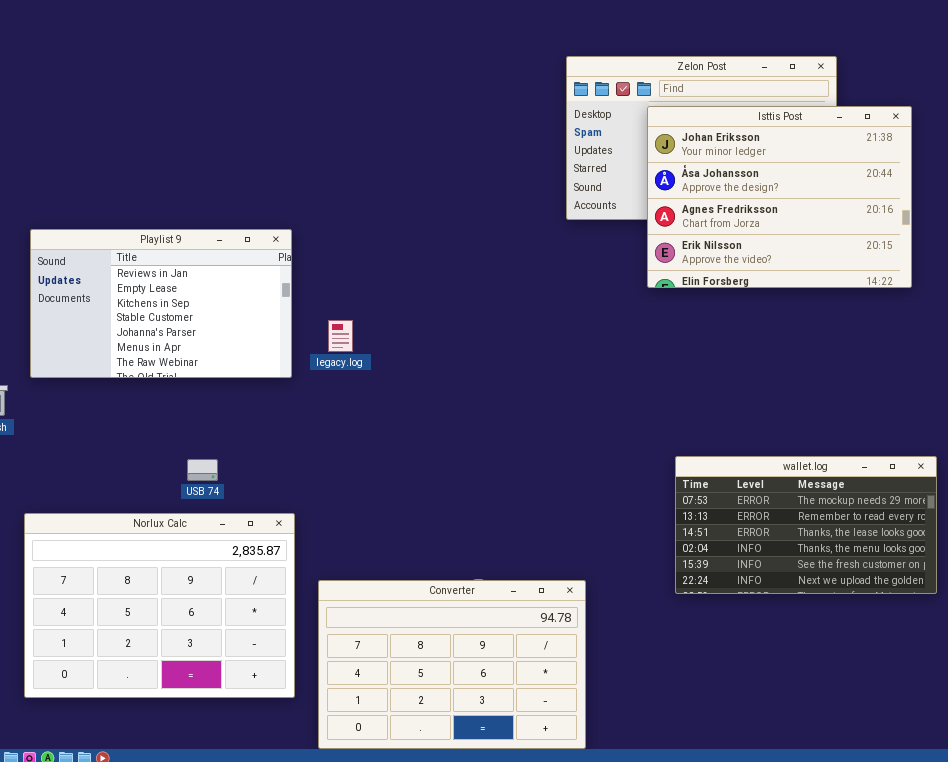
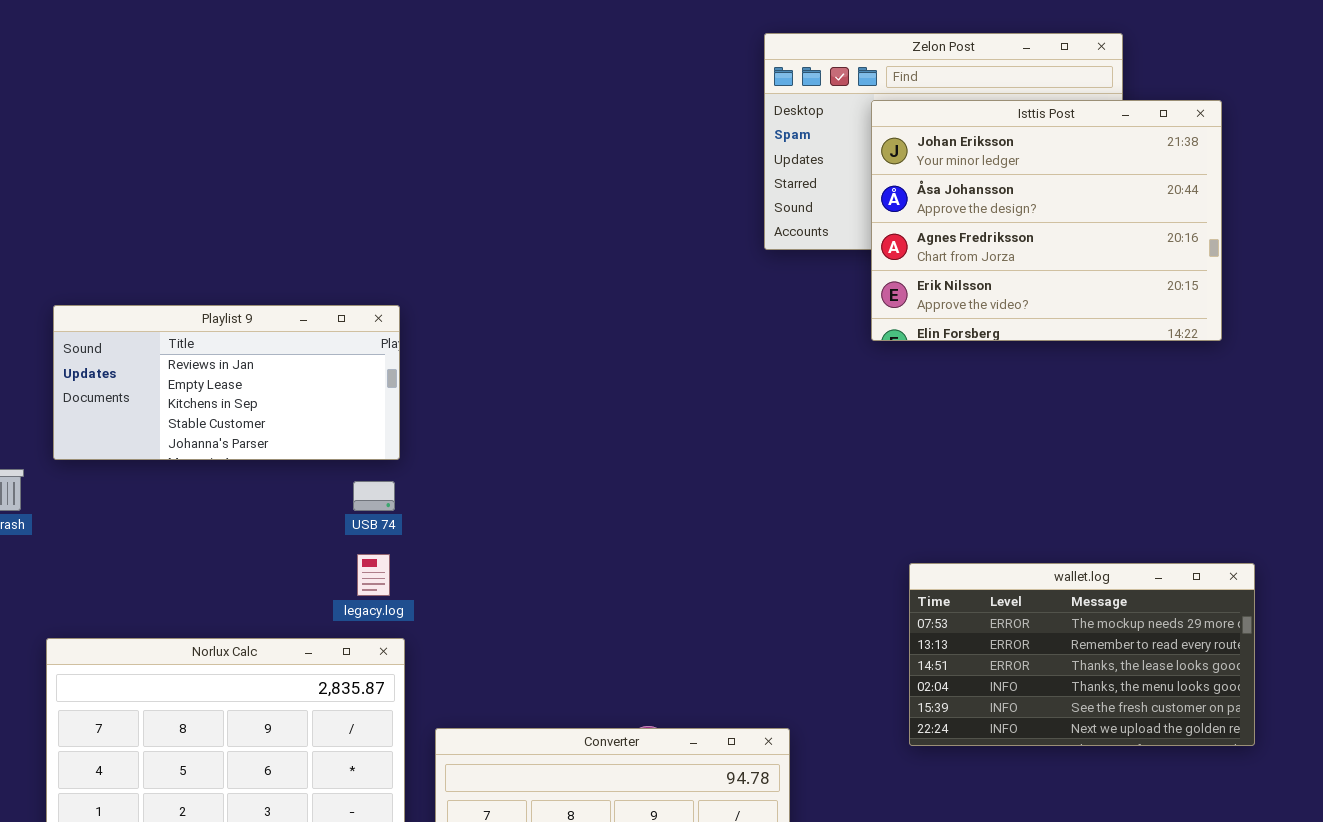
Playlist 9: [30,229,292,378] -> [53,305,400,460], resized
legacy.log: [328,320,353,352] -> [357,554,390,596], moved
USB 74: [187,459,218,481] -> [353,481,395,511], moved

